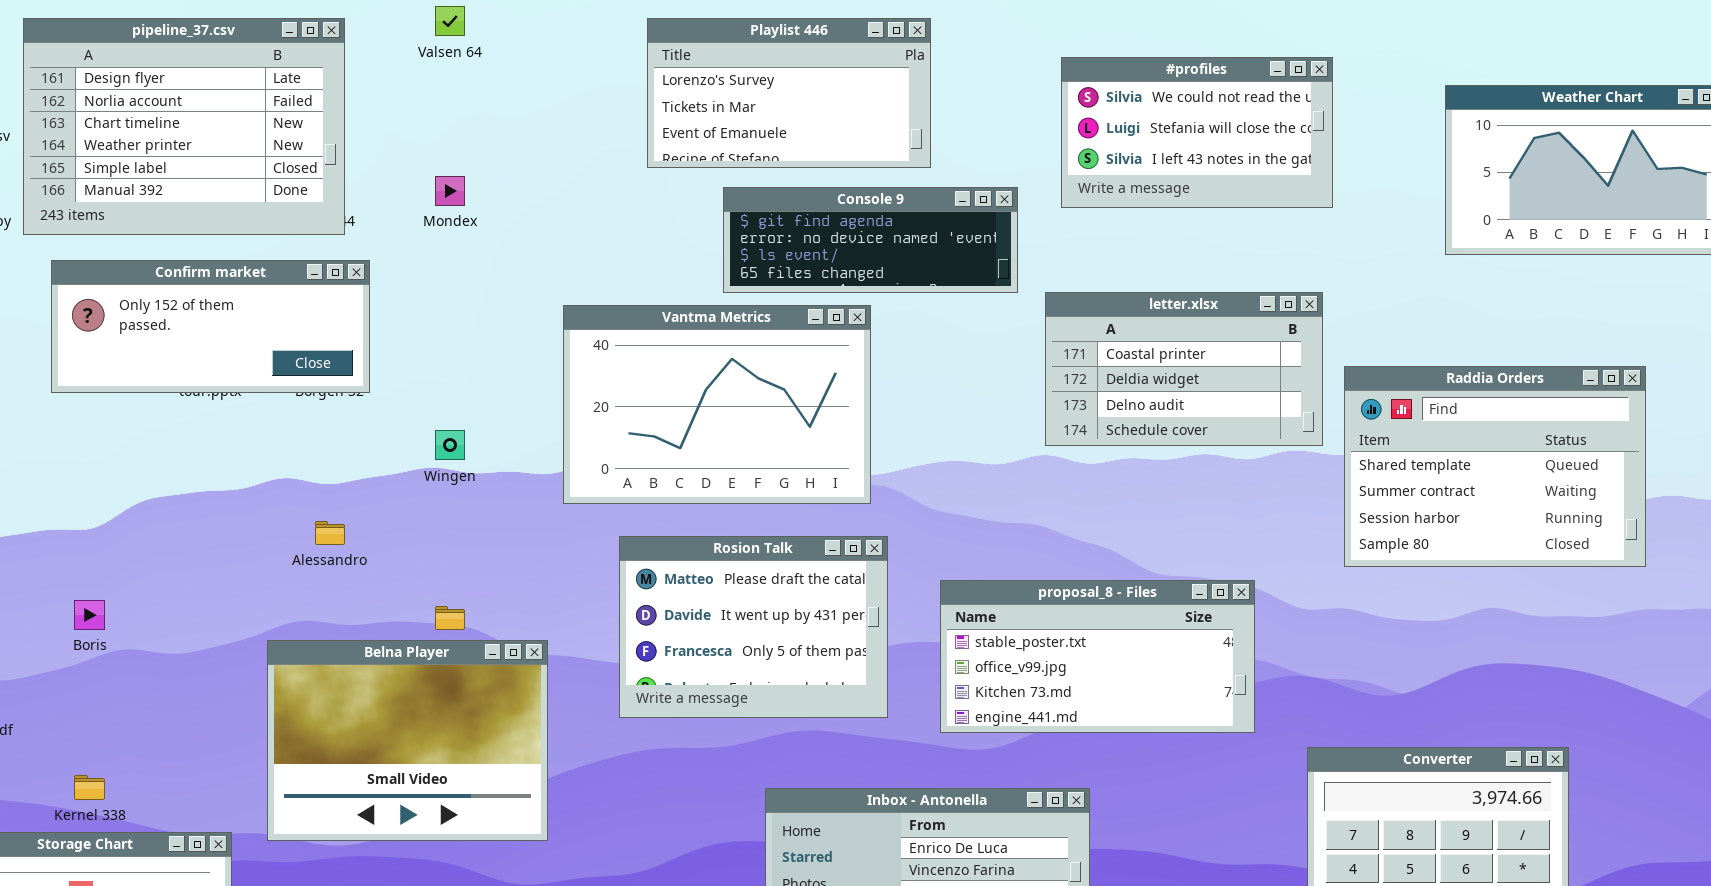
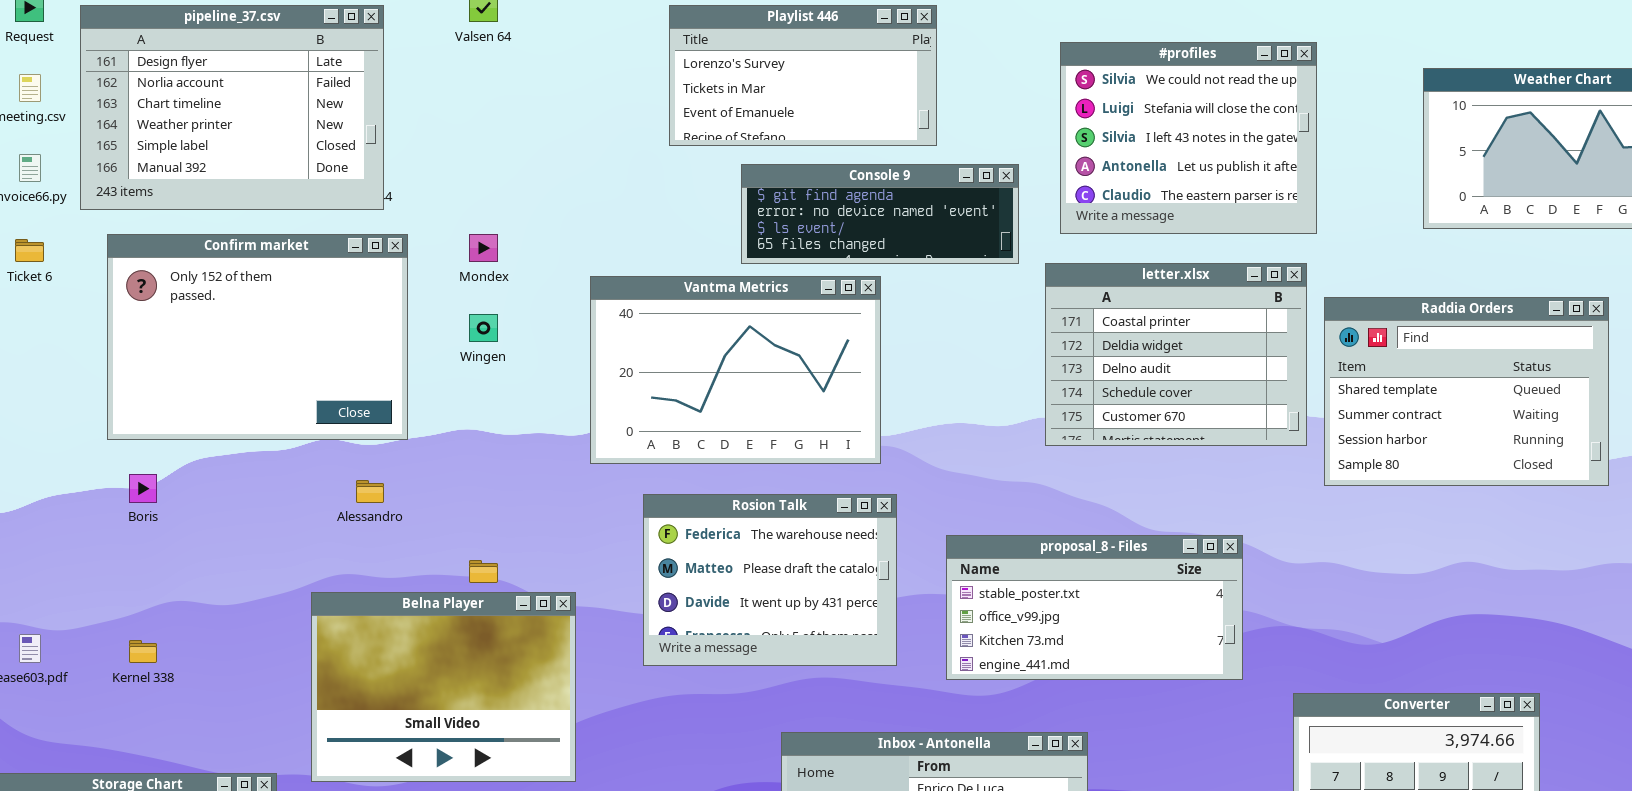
#profiles: [1061,57,1333,208] -> [1060,42,1317,234], resized
Mondex: [435,176,465,206] -> [469,234,498,262], moved
Confirm market: [51,260,370,393] -> [107,234,408,440], resized
letter.xlsx: [1045,292,1323,446] -> [1045,263,1307,446], resized
Raddia Orders: [1344,366,1646,567] -> [1324,297,1609,486], moved
Wingen: [435,430,465,460] -> [469,314,498,342], moved
Rosion Talk: [619,536,888,718] -> [643,494,897,666], scrolled up 1 row
Boris: [74,600,105,630] -> [129,474,157,503], moved
Kernel 338: [74,775,105,800] -> [129,640,157,663], moved

